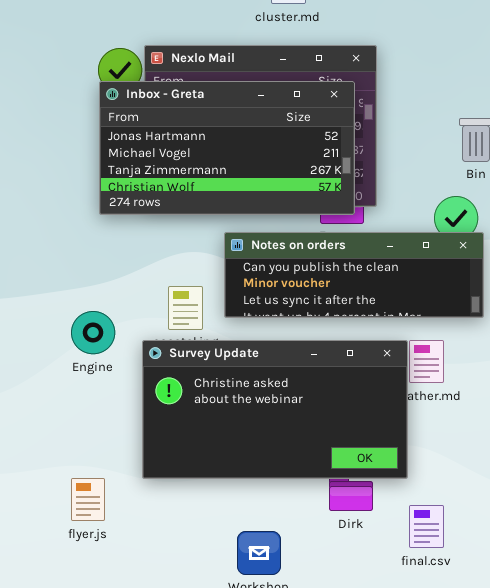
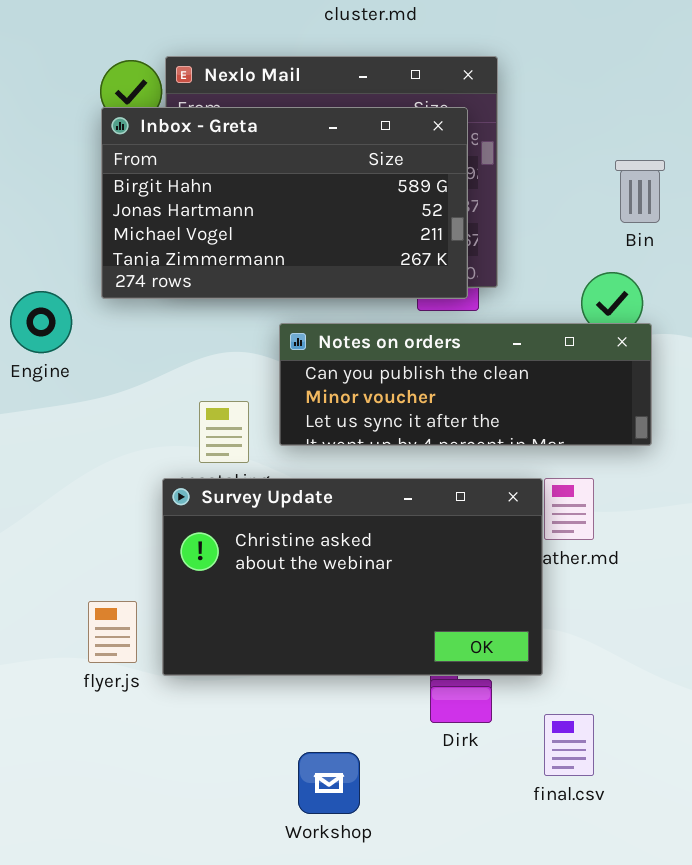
Inbox - Greta: [99,81,355,215] -> [101,107,468,299], scrolled up 1 row
Engine: [71,311,115,354] -> [10,291,72,353], moved
flyer.js: [71,478,105,521] -> [88,601,137,663], moved

